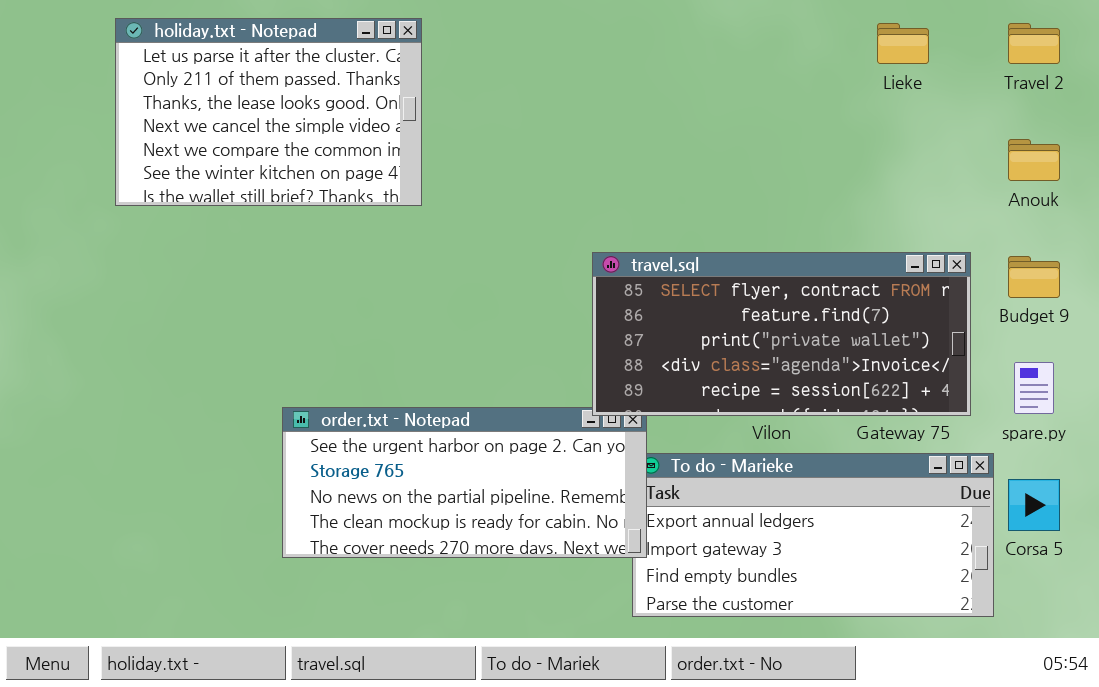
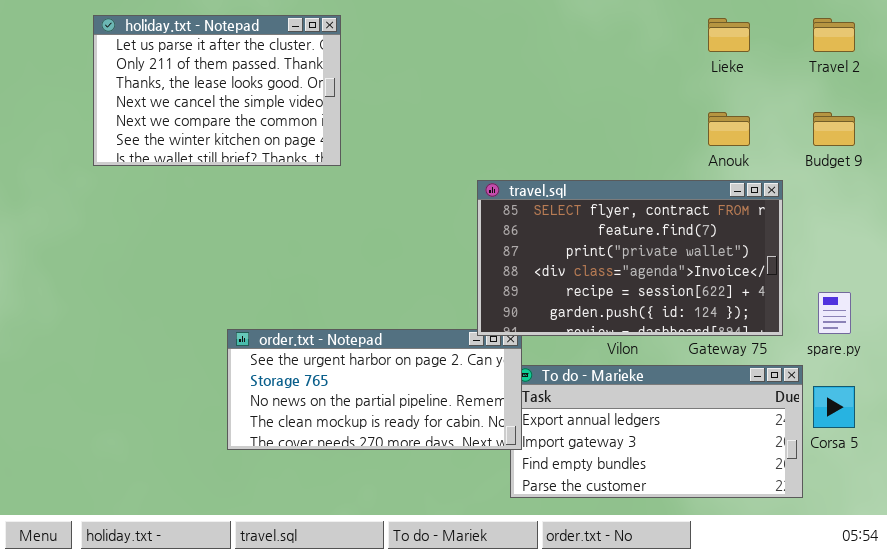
Anouk: [1008,139,1060,181] -> [708,112,750,146], moved
travel.sql: [592,252,971,416] -> [477,180,783,336], resized
Budget 9: [1008,256,1060,298] -> [813,112,855,146], moved

